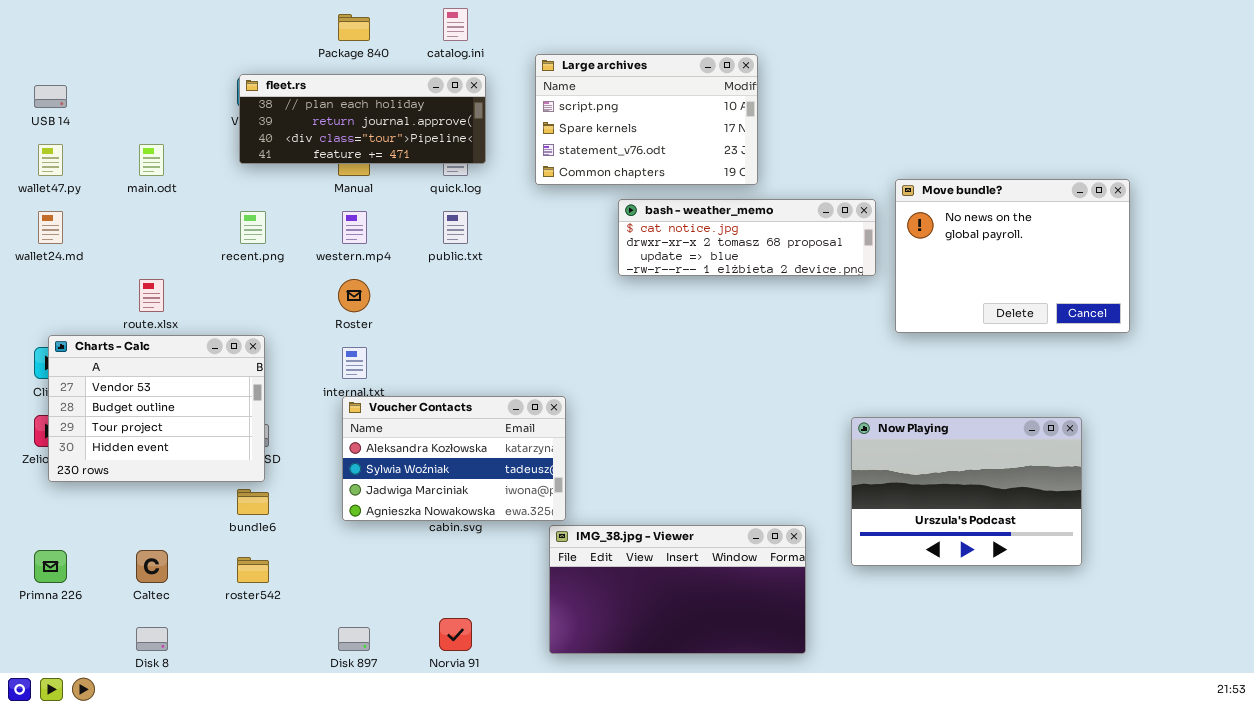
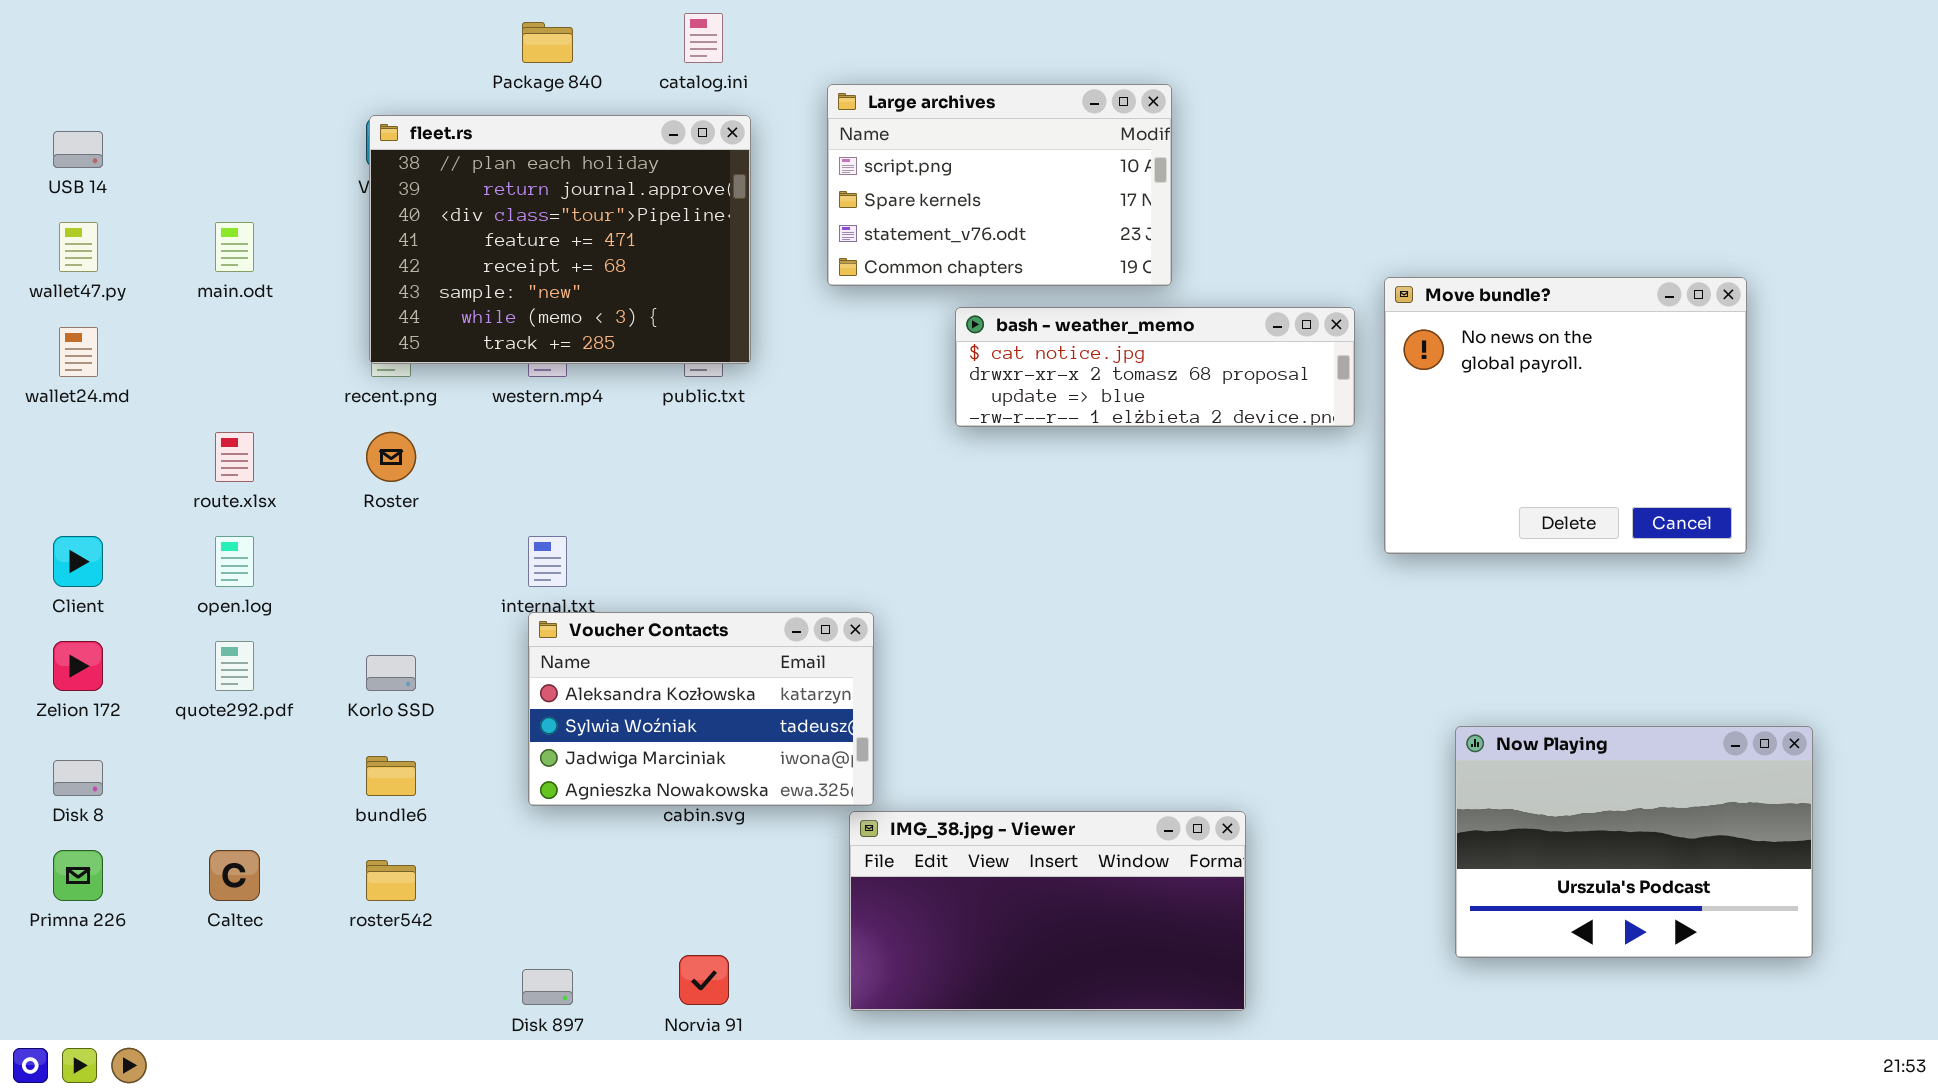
fleet.rs: [239,74,486,164] -> [369,115,751,364], resized
Move bundle?: [895,179,1130,333] -> [1384,277,1747,554], resized
Roster: [338,279,370,312] -> [366,432,416,482], moved
Charts - Calc: [48,335,265,482] -> none, closed
Now Playing: [851,417,1082,566] -> [1455,726,1813,958], moved
Disk 8: [136,627,168,651] -> [53,760,103,796], moved

